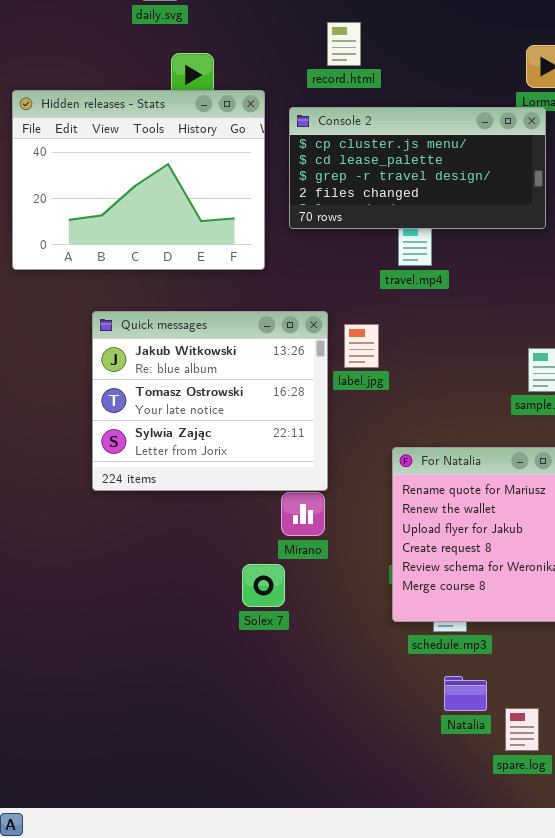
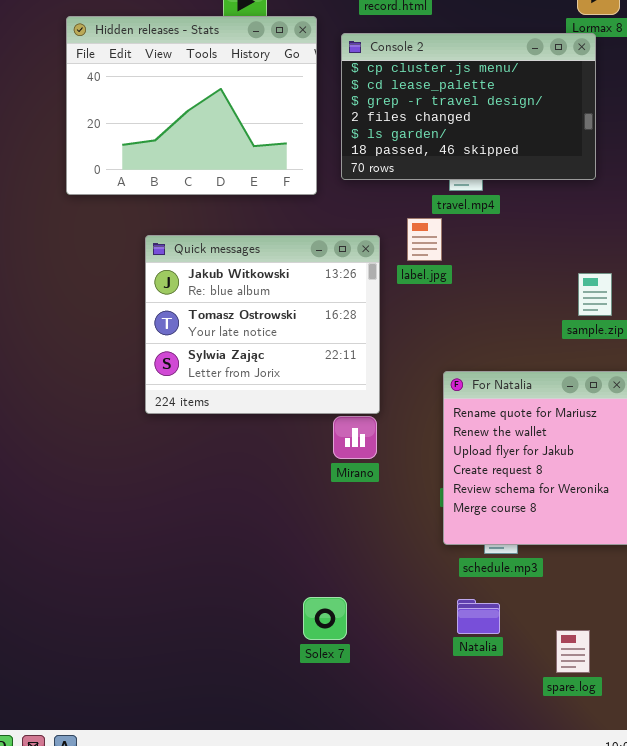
Console 2: [289,107,546,229] -> [341,33,596,180], resized
label.jpg: [344,324,379,368] -> [407,218,442,261], moved
Solex 7: [242,564,285,607] -> [303,597,347,640], moved
Natalia: [444,676,487,711] -> [457,599,500,634], moved

